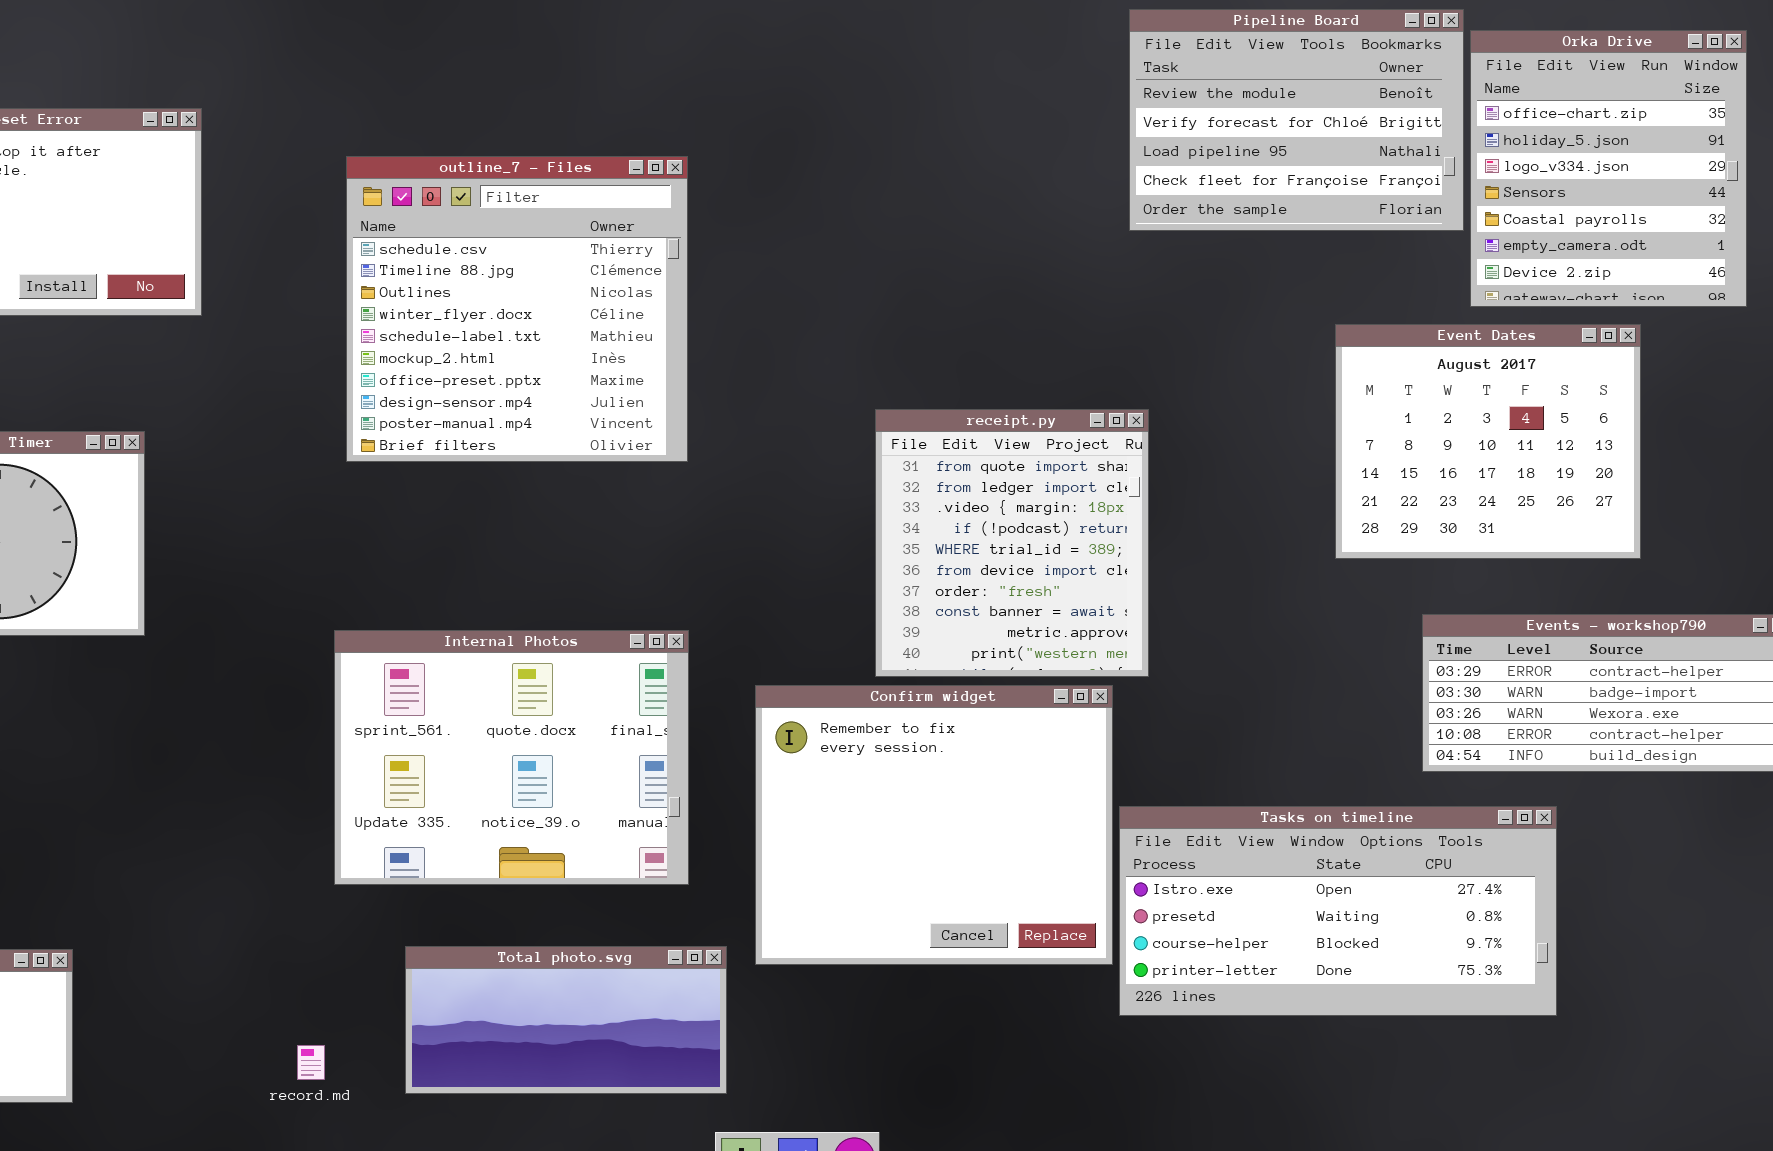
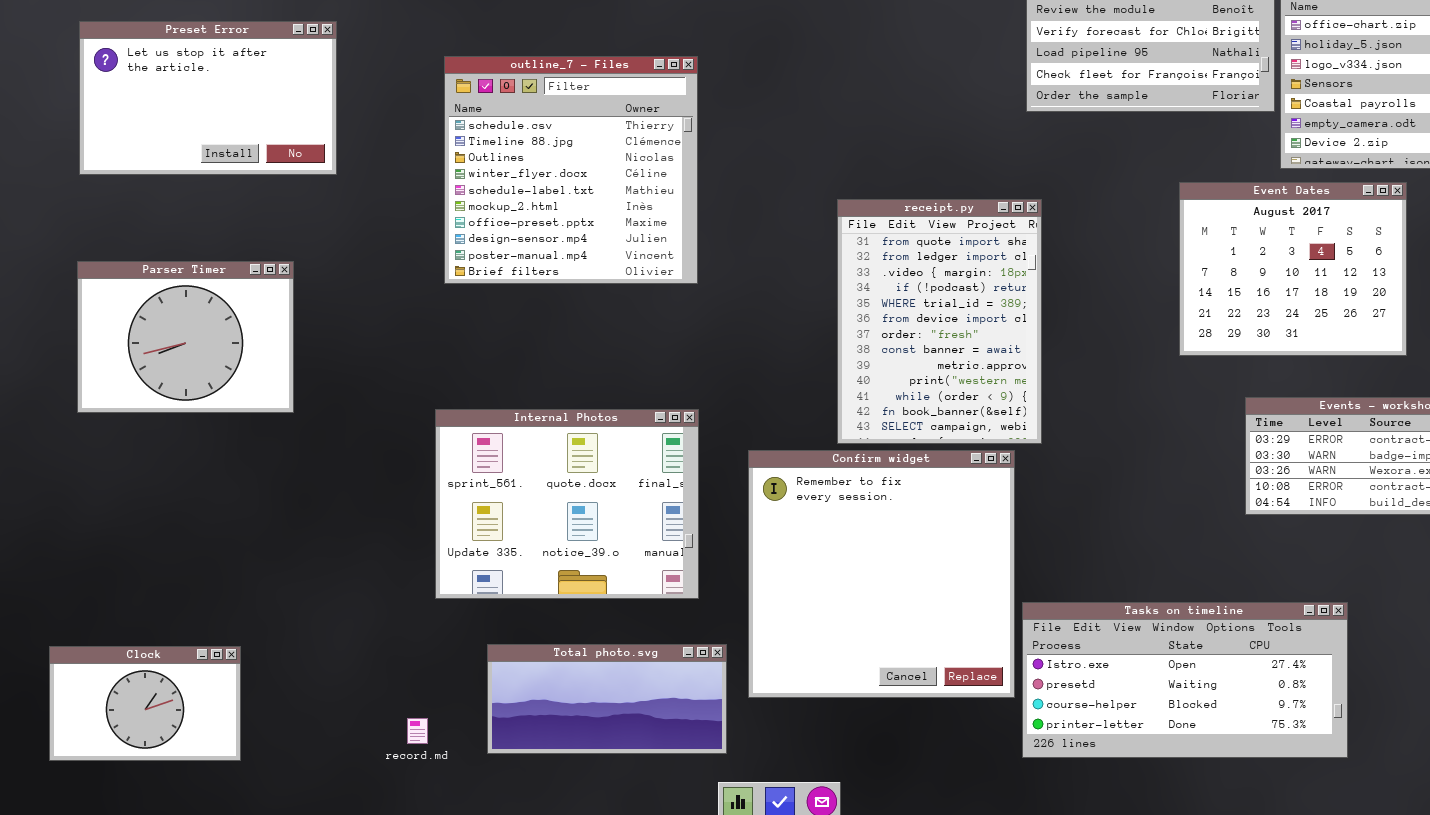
receipt.py: [875,409,1149,677] -> [837,199,1042,444], resized
Confirm widget: [755,685,1113,965] -> [748,450,1015,698], resized
Tasks on timeline: [1119,806,1557,1016] -> [1022,602,1348,758], moved

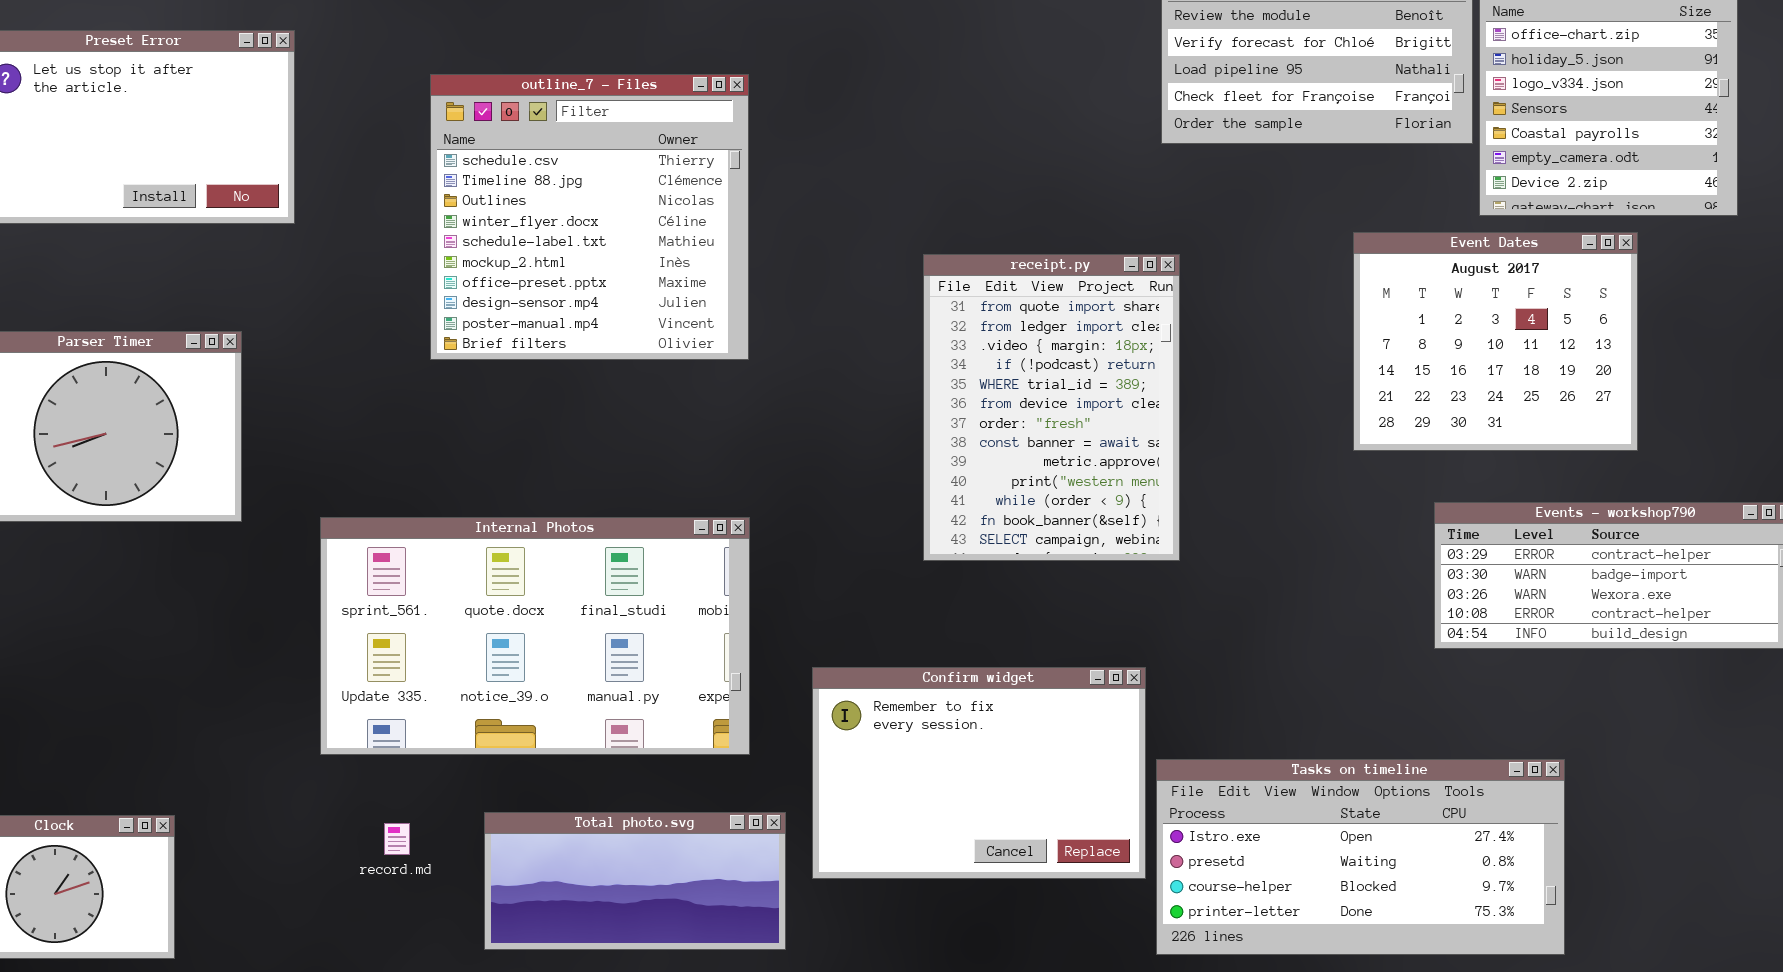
Internal Photos: [435,409,699,599] -> [320,517,750,755], resized
Confirm widget: [748,450,1015,698] -> [812,667,1146,879], resized
record.md: [407,718,428,744] -> [384,823,410,855], moved

